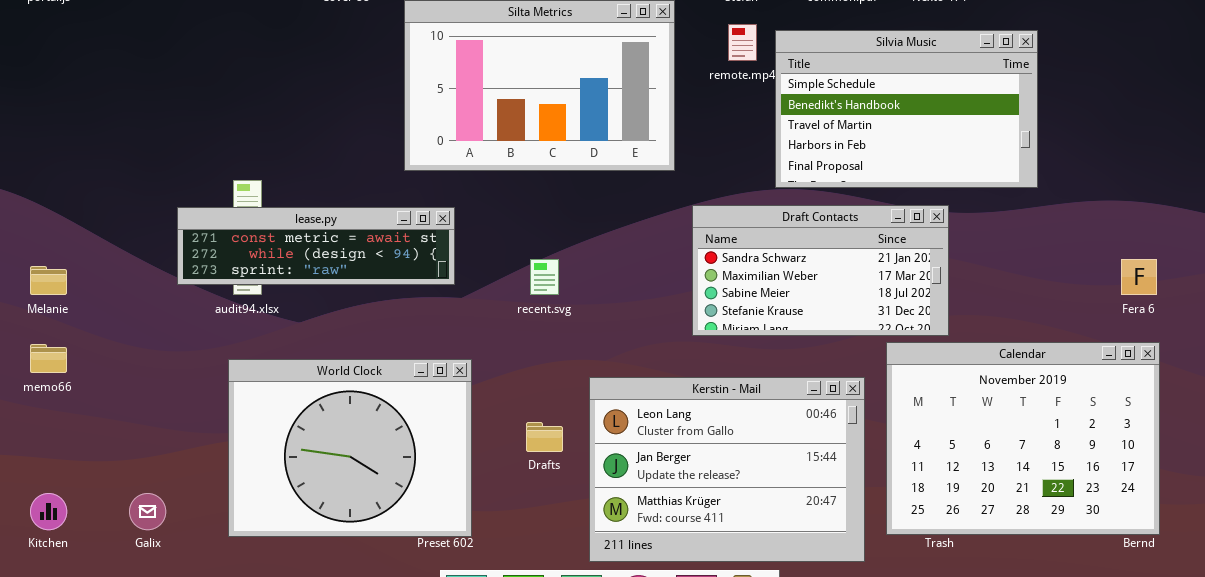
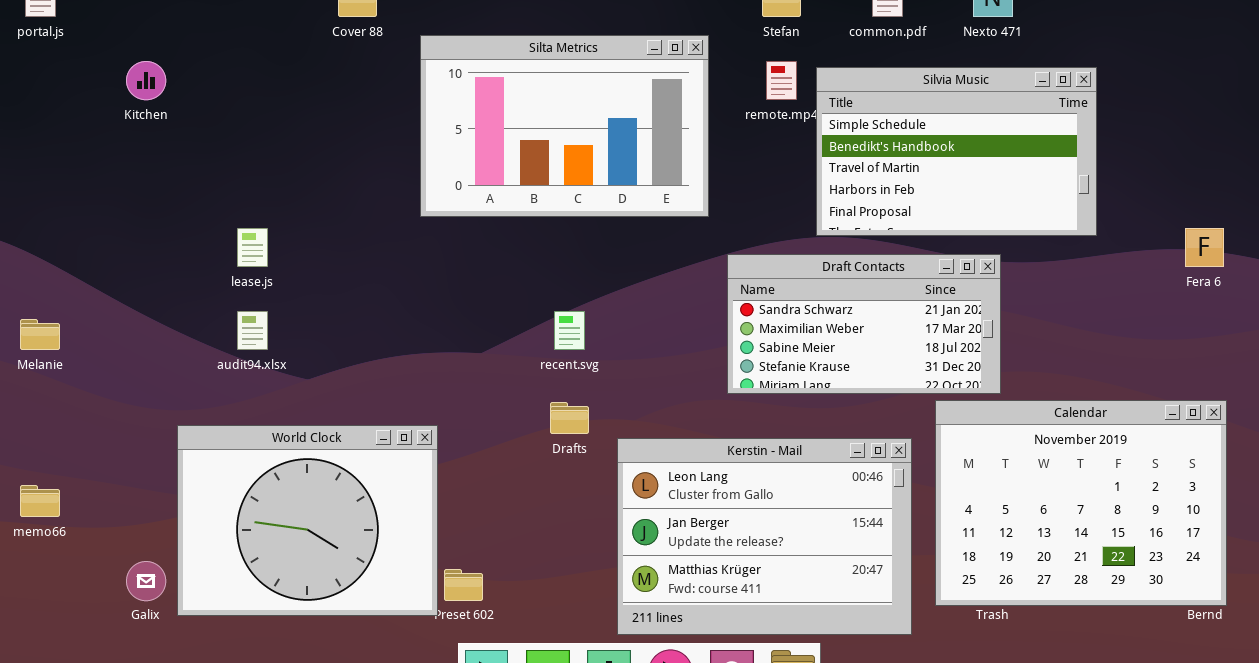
lease.py: [177,207,455,285] -> none, closed
Fera 6: [1121,259,1157,295] -> [1185,228,1224,267], moved
memo66: [30,344,67,373] -> [20,485,60,517], moved
World Clock: [228,359,472,537] -> [177,425,438,616], moved
Drafts: [526,422,563,452] -> [550,402,589,434], moved
Kitchen: [30,493,67,530] -> [126,61,166,100], moved

